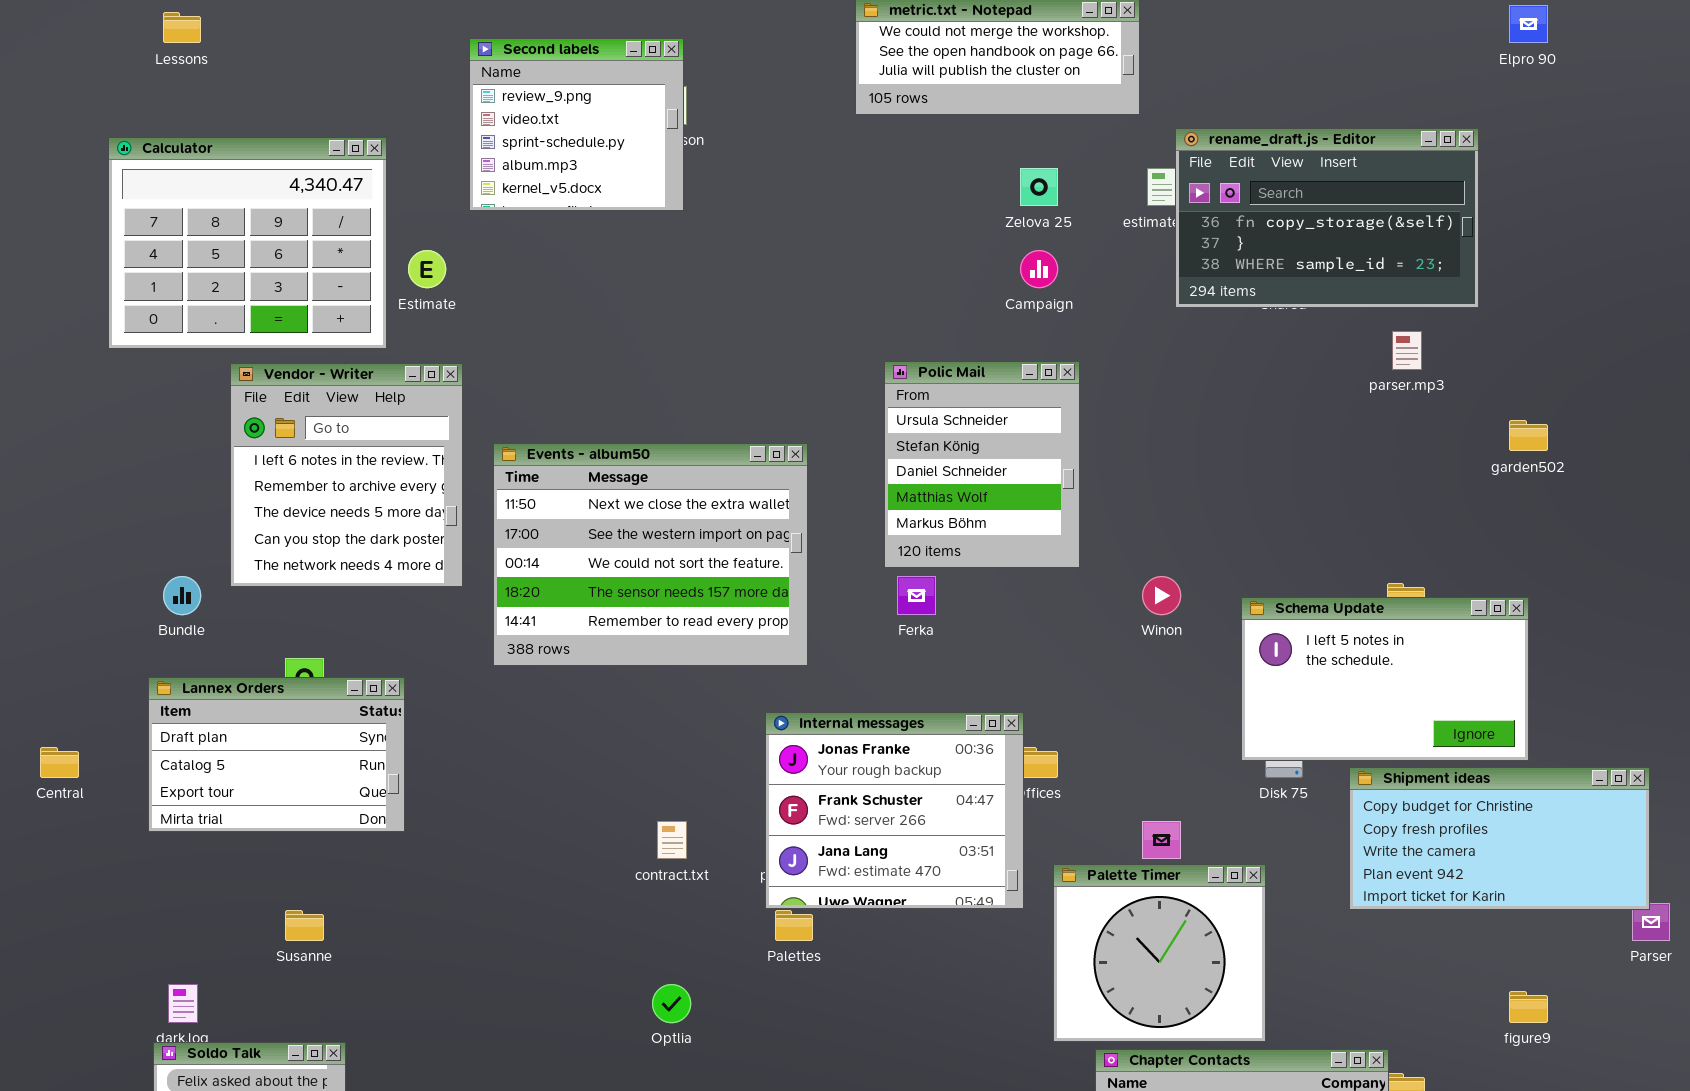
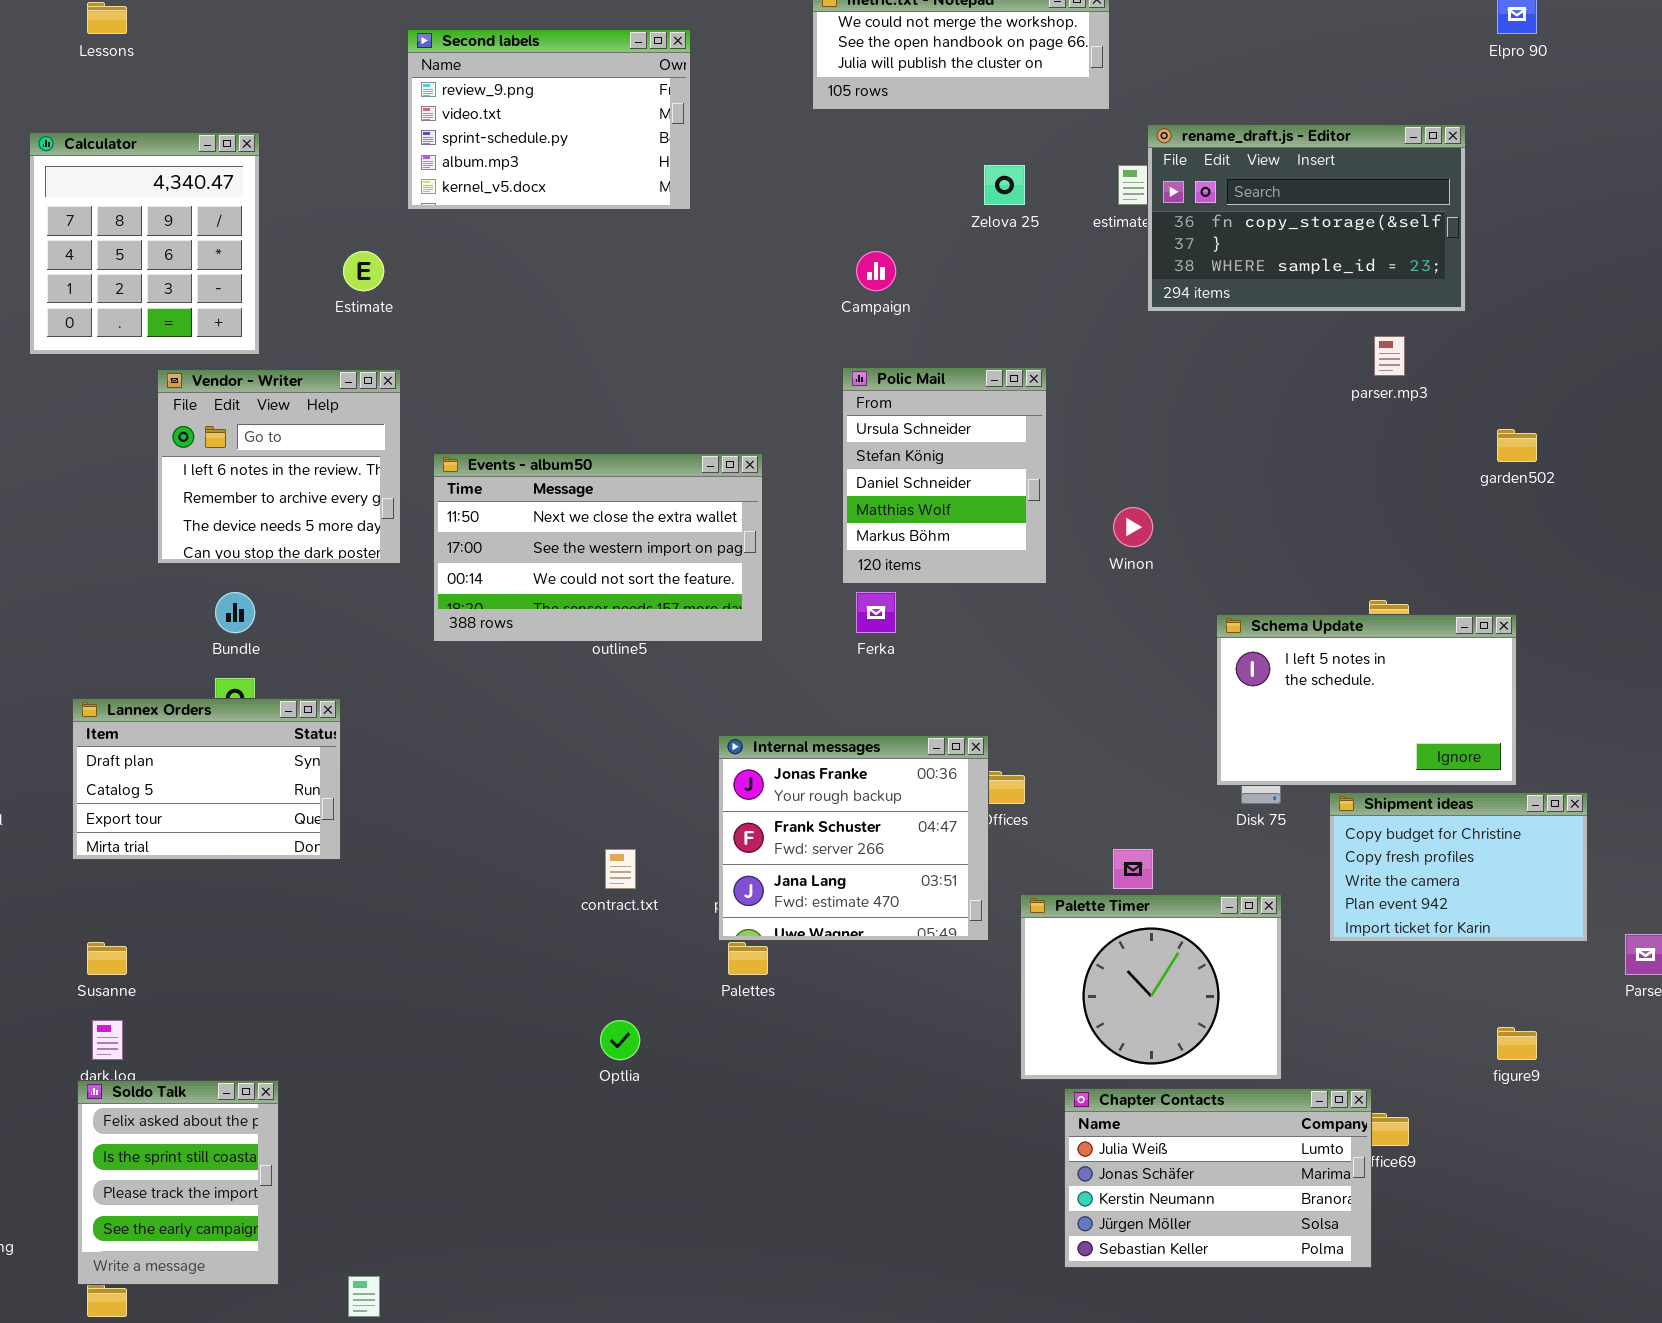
Second labels: [469,38,684,211] -> [407,29,691,210], resized
Calculator: [108,137,387,349] -> [29,132,260,355], resized
Campaign: [1020,250,1058,288] -> [856,251,896,291], moved
Vendor - Writer: [230,363,463,587] -> [157,369,401,564], resized
Events - album50: [493,443,808,666] -> [433,453,763,642], resized
Bundle: [163,576,201,615] -> [215,592,255,633], moved
Winon: [1142,576,1181,615] -> [1113,507,1153,547], moved
Shipment ideas: [1349,767,1650,910] -> [1329,792,1588,942], resized
Palette Timer: [1053,864,1266,1042] -> [1020,894,1282,1080], resized
Susanne: [285,910,324,941] -> [87,942,127,975], moved

